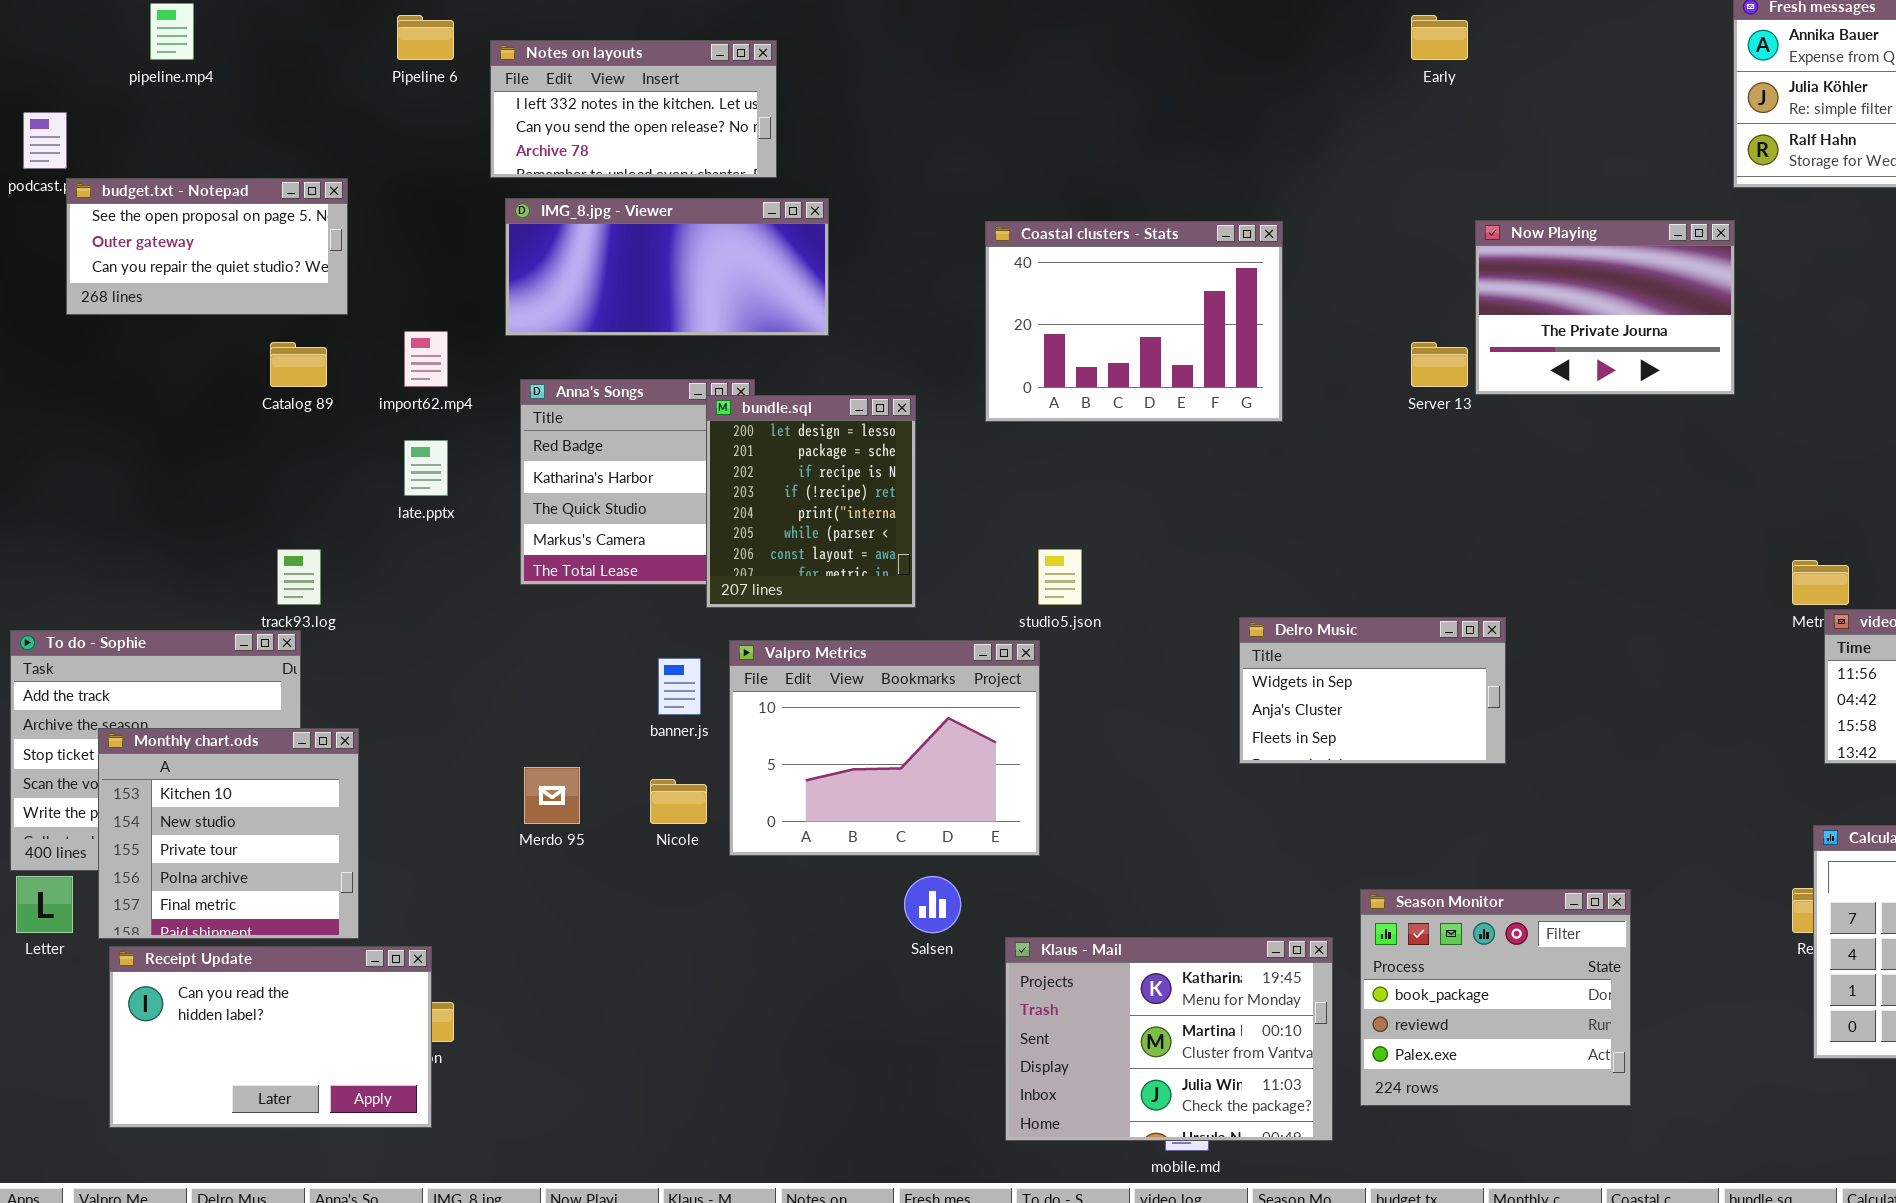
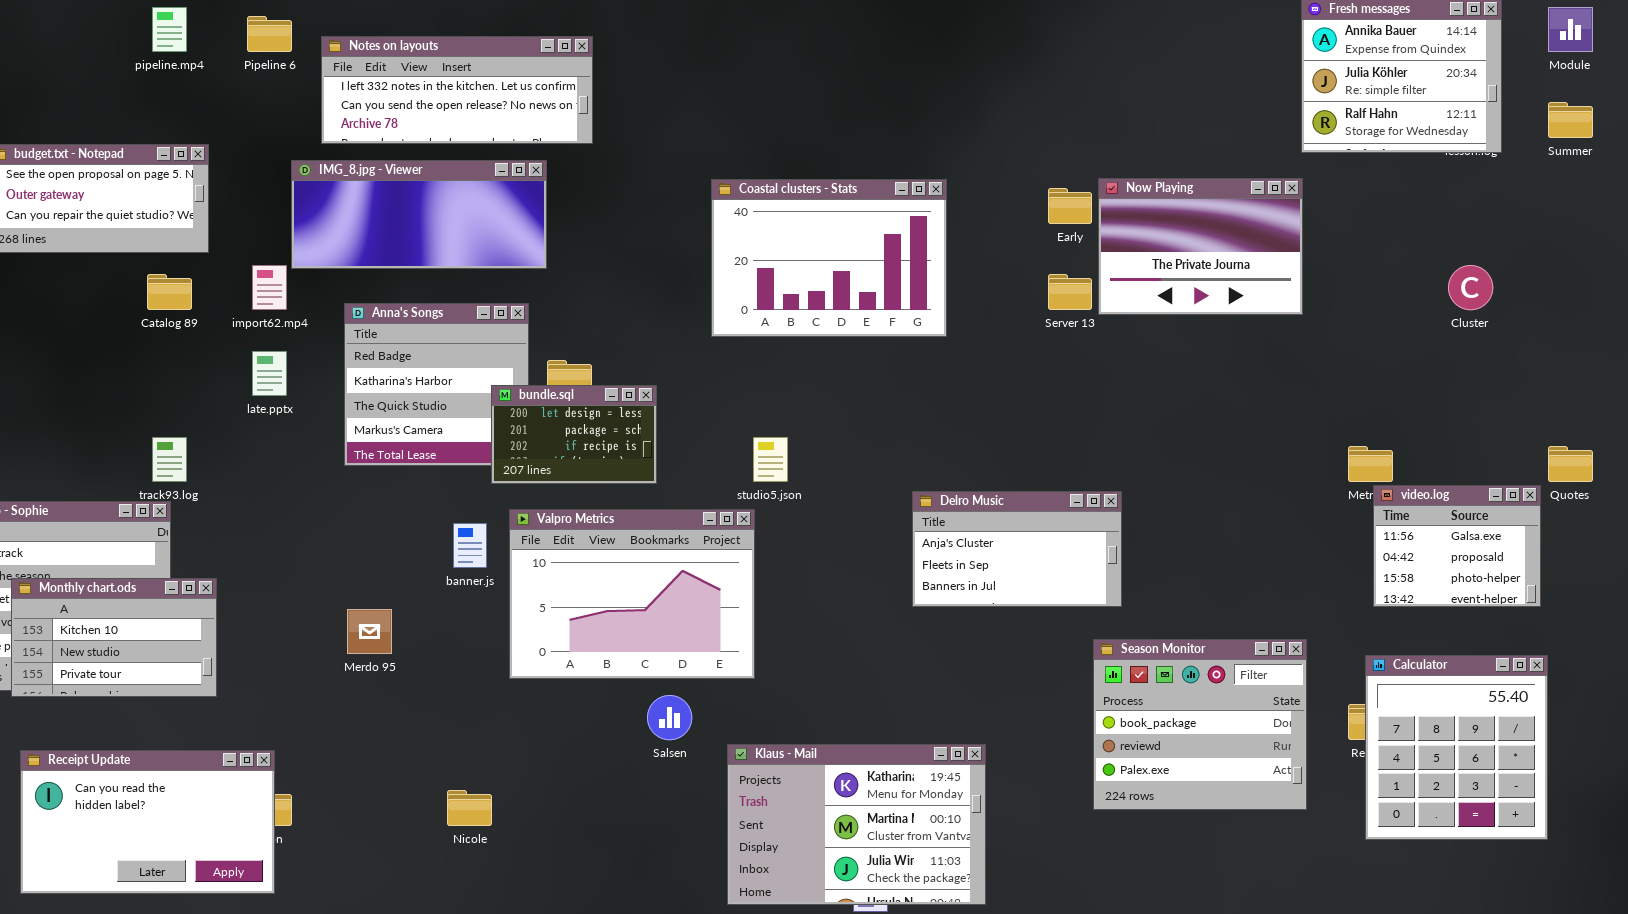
pipeline.mp4: [150,3,194,60] -> [152,7,187,52], moved
Early: [1411,15,1468,60] -> [1048,188,1092,224], moved
Notes on layouts: [490,40,777,178] -> [321,36,593,144], resized
IMG_8.jpg - Viewer: [505,198,829,336] -> [291,160,547,269], moved
bundle.sql: [706,395,916,608] -> [491,385,657,484], resized
Delro Music: [1239,617,1506,764] -> [912,491,1122,607], scrolled down 1 row
Monthly chart.ods: [98,728,359,939] -> [11,578,217,697], resized
Nicole: [650,779,707,824] -> [447,790,492,826], moved
Season Monitor: [1360,889,1631,1106] -> [1093,639,1307,810], moved

